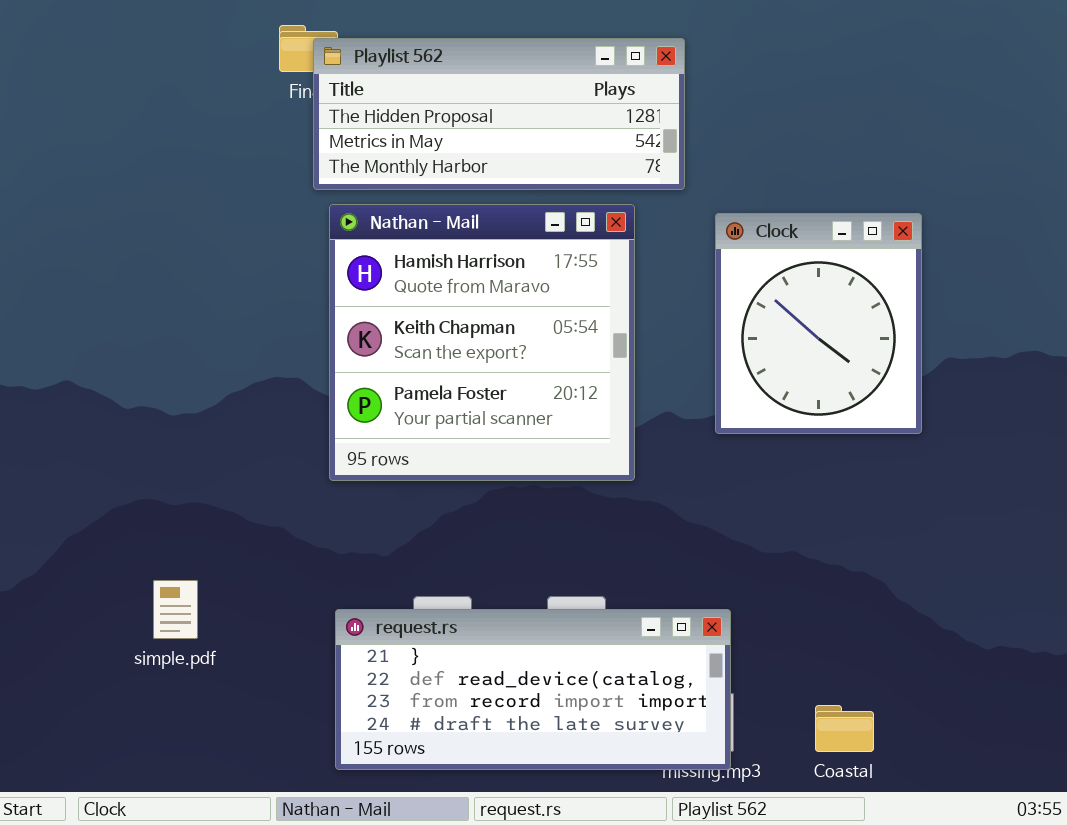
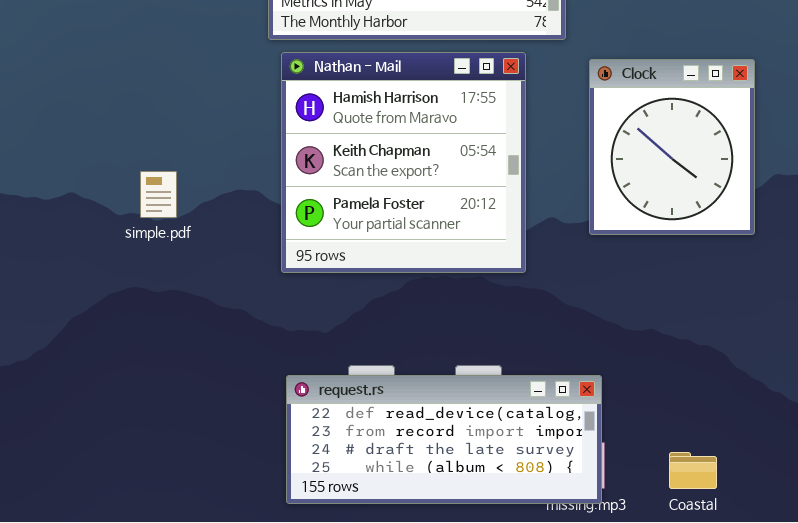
simple.pdf: [153,580,198,639] -> [140,171,177,218], moved
request.rs: [335,609,731,770] -> [286,375,602,504], scrolled down 1 row

